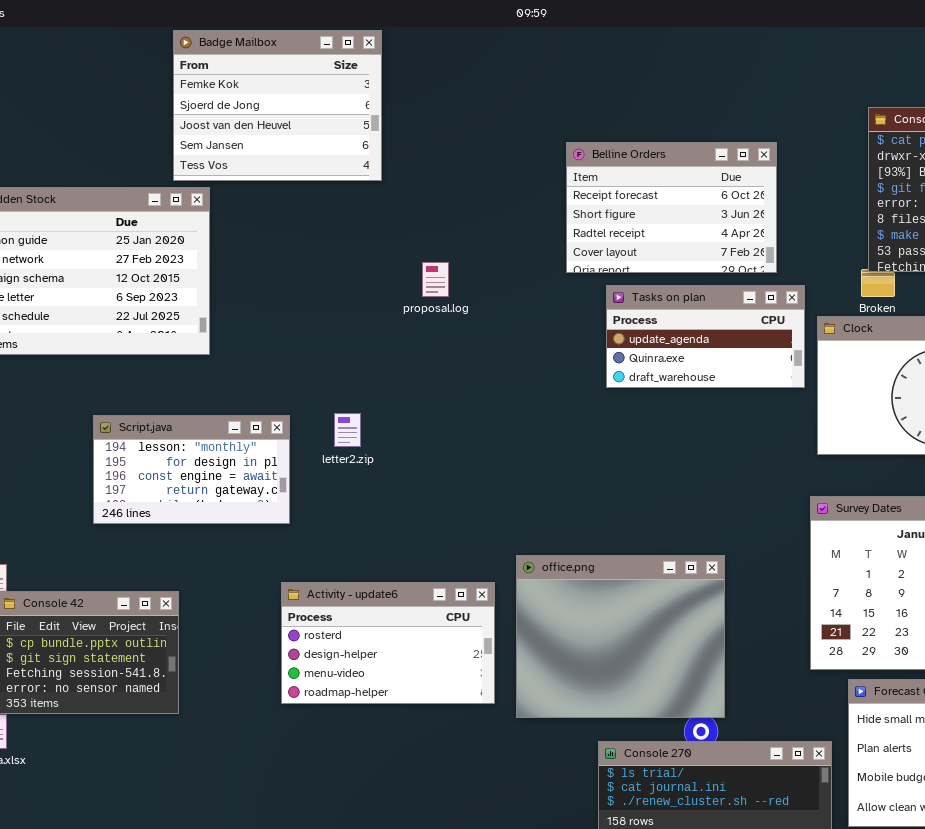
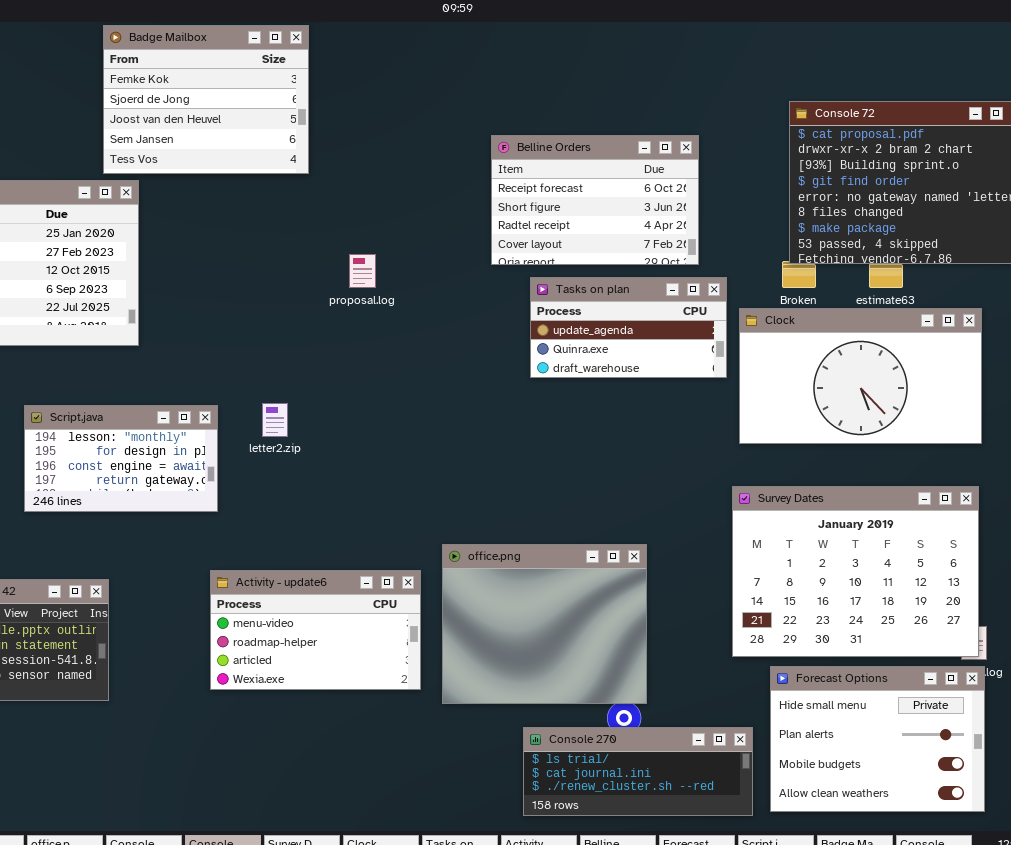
Activity - update6: [281,582,495,704] -> [210,570,421,690], scrolled down 2 rows

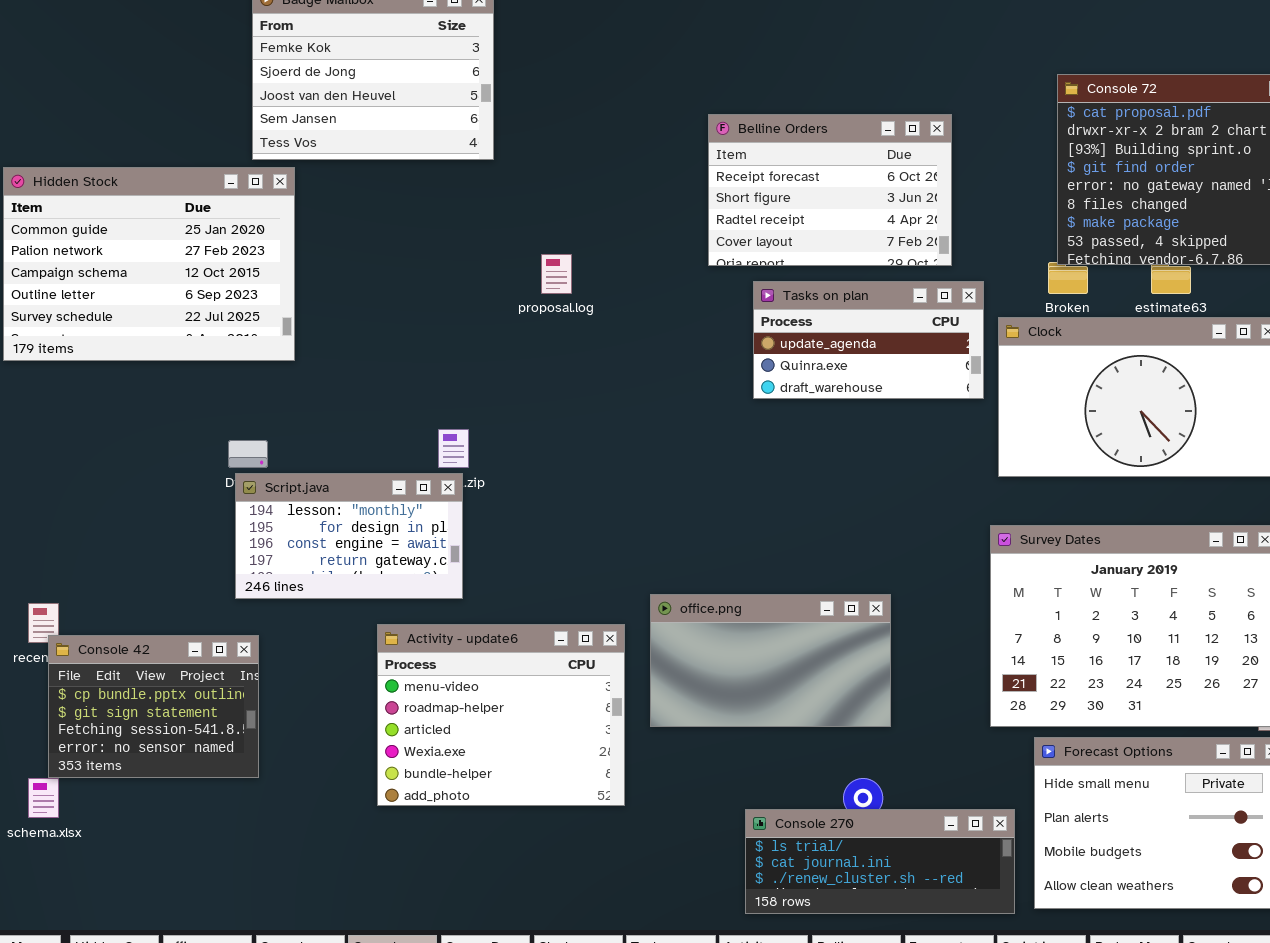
Script.java: [24,405,218,512] -> [235,473,463,599], moved
office.png: [442,544,647,704] -> [650,594,891,727], resized
Activity - update6: [210,570,421,690] -> [377,624,625,806], resized

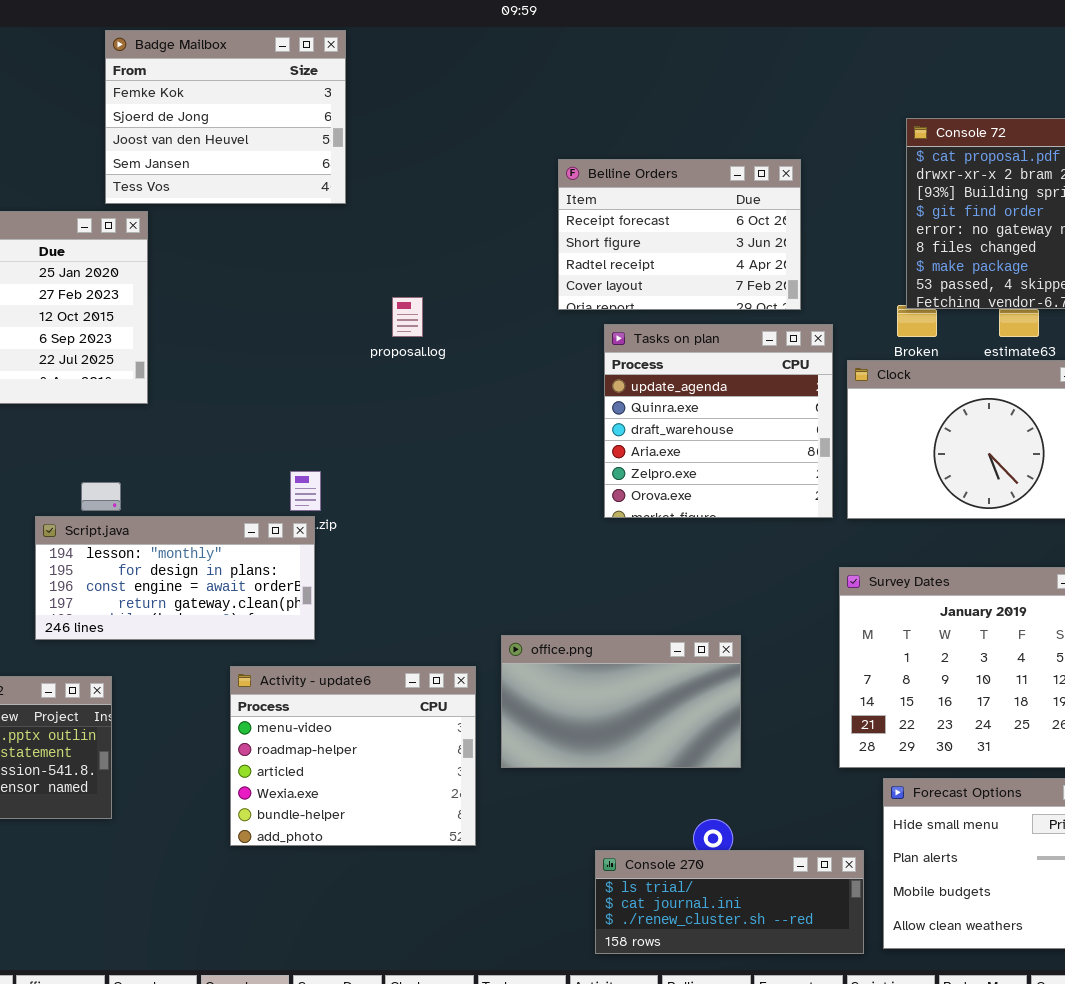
Tasks on plan: [753,281,984,399] -> [604,324,833,518], resized
Script.java: [235,473,463,599] -> [35,516,315,640], resized

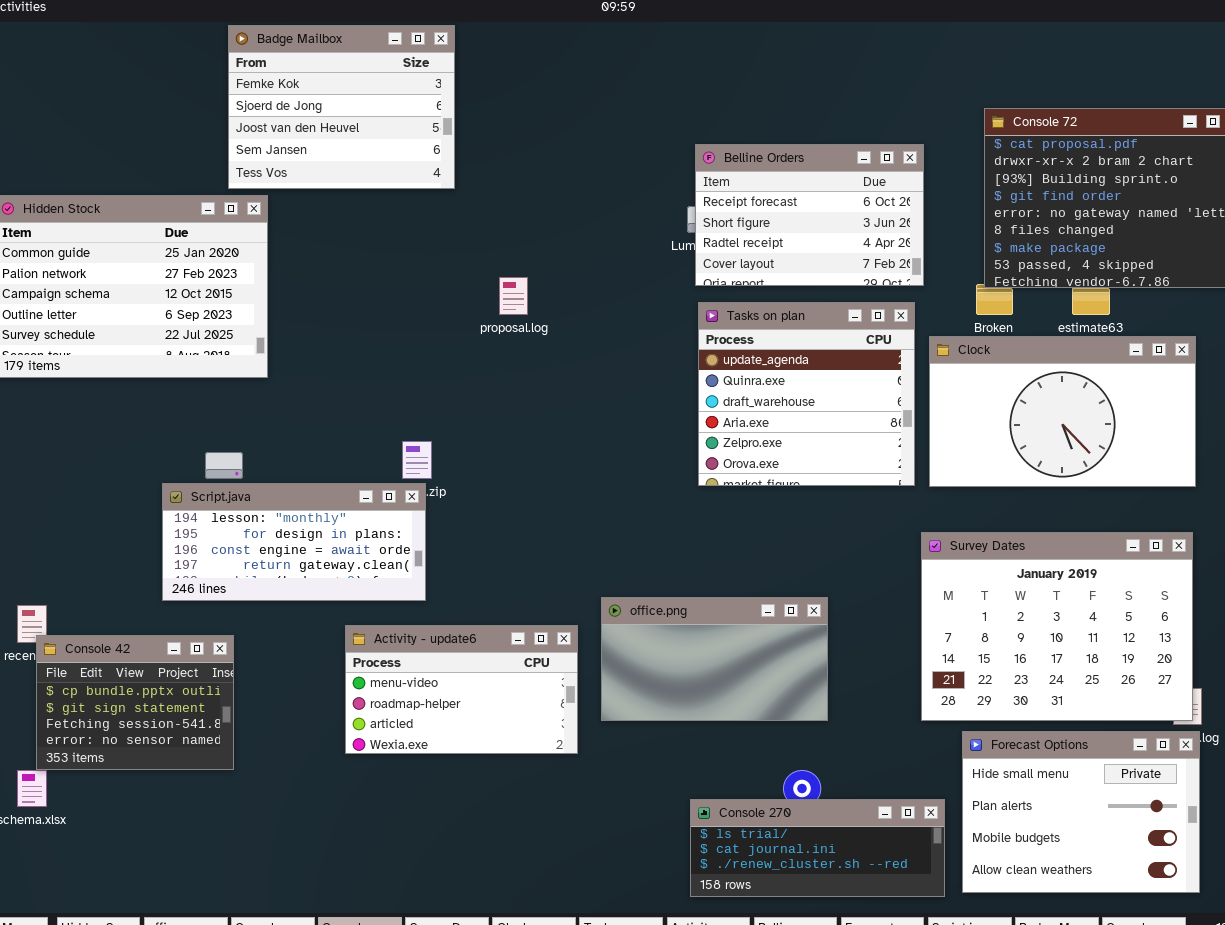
Belline Orders: [558,159,801,310] -> [695,144,924,286], moved
Activity - update6: [230,666,476,846] -> [345,625,578,754], resized

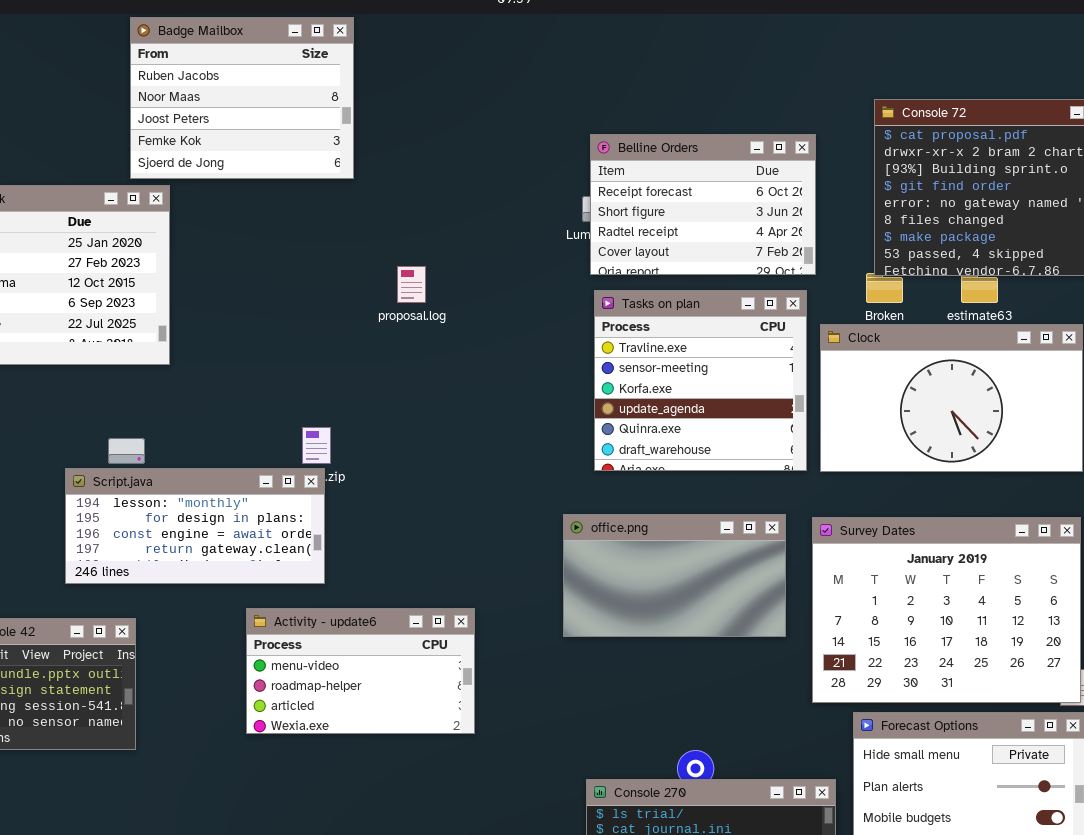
Badge Mailbox: [228,25,455,189] -> [130,17,354,179], scrolled up 3 rows
Tasks on plan: [698,302,915,486] -> [594,290,807,471], scrolled up 3 rows
office.png: [601,597,828,721] -> [563,514,786,637], moved

